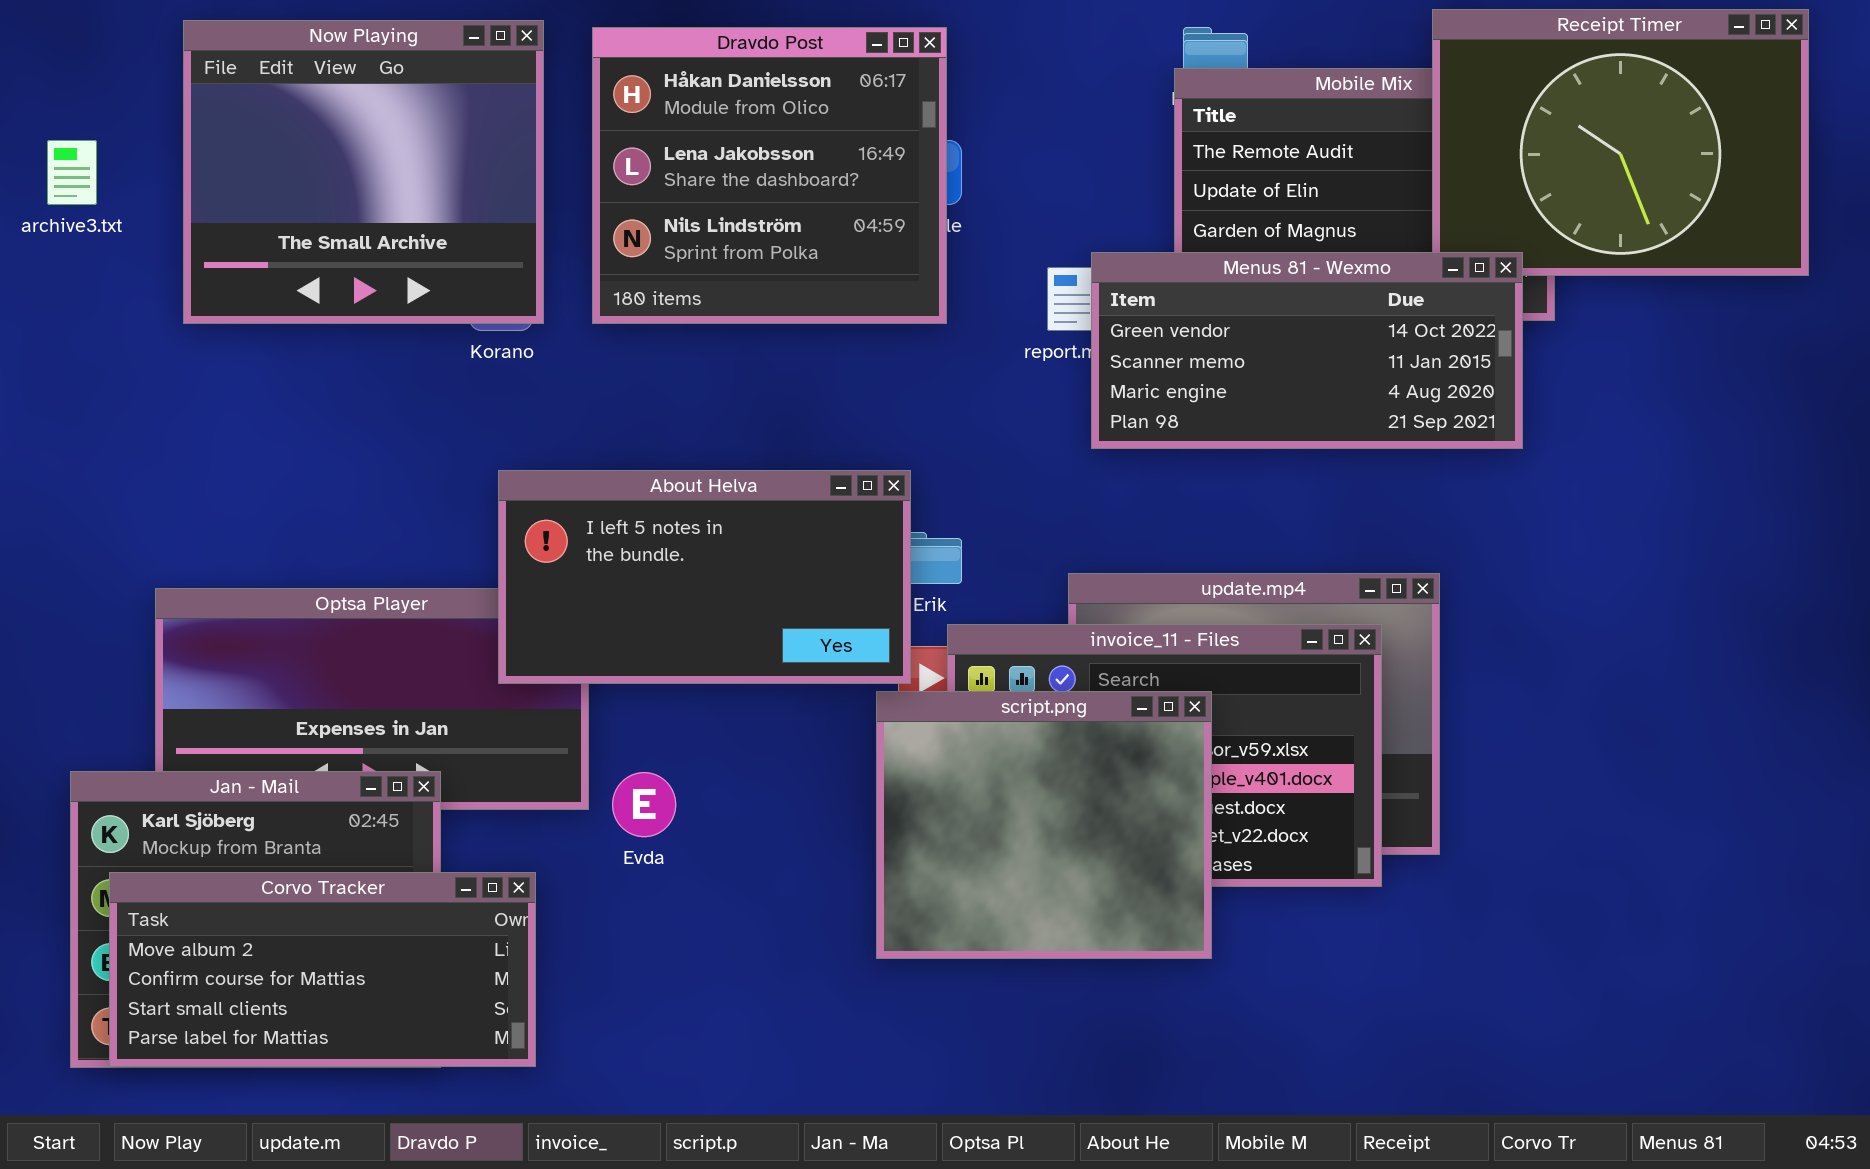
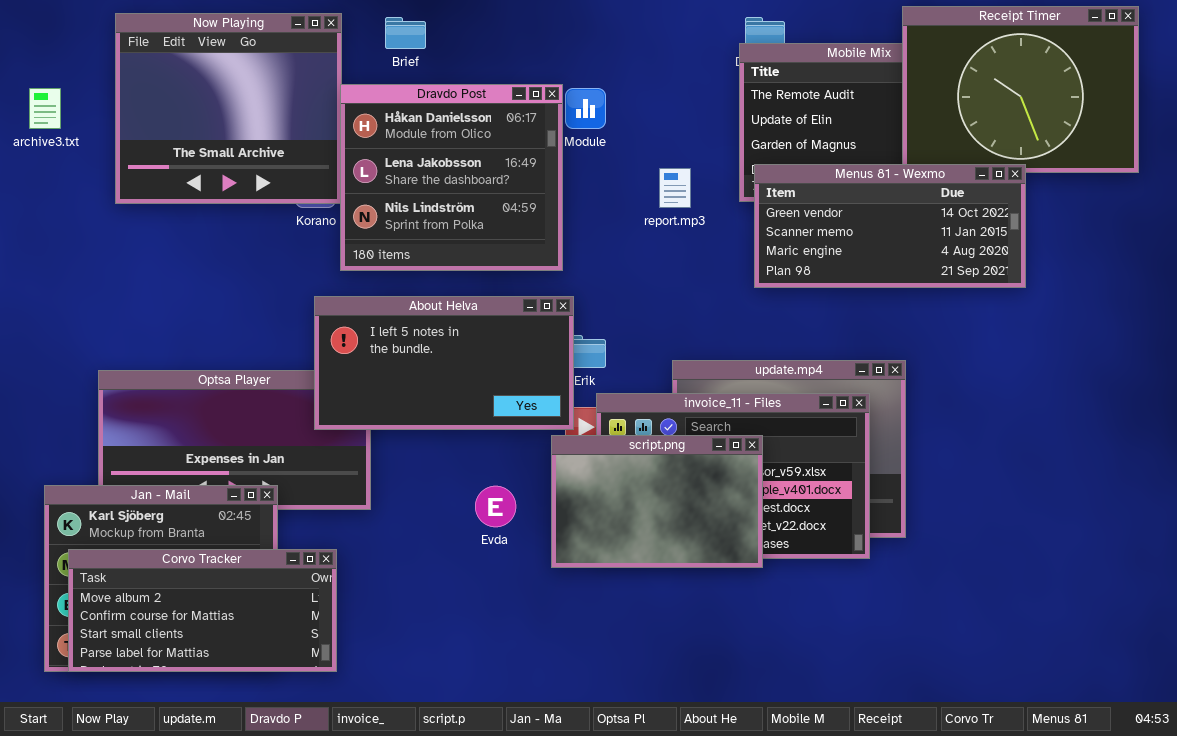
Dravdo Post: [592,27,947,324] -> [340,84,563,271], moved
Menus 81 - Wexmo: [1091,252,1523,449] -> [754,164,1026,288], moved
script.png: [876,691,1212,959] -> [551,435,763,568], resized
Evda: [612,772,676,837] -> [475,486,516,527], moved

